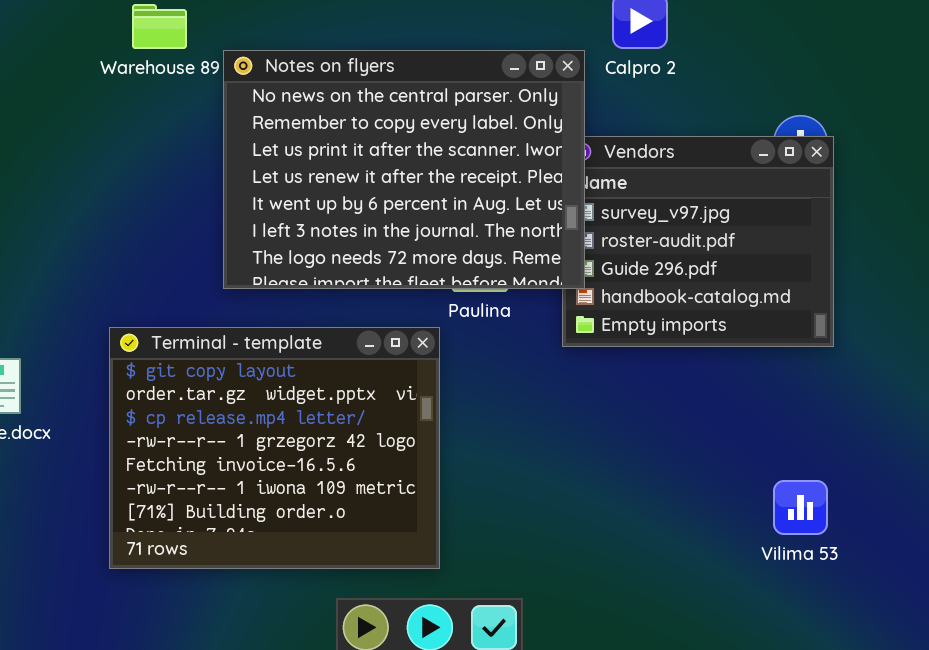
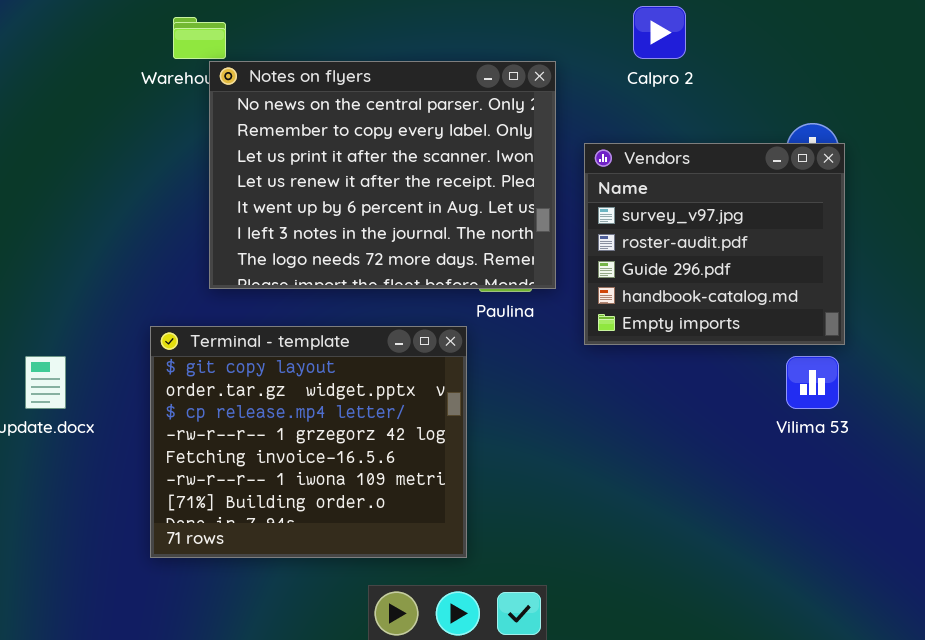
Notes on flyers: [223,50,585,289] -> [209,61,556,289], moved
Vilima 53: [773,480,828,535] -> [786,356,839,409], moved

